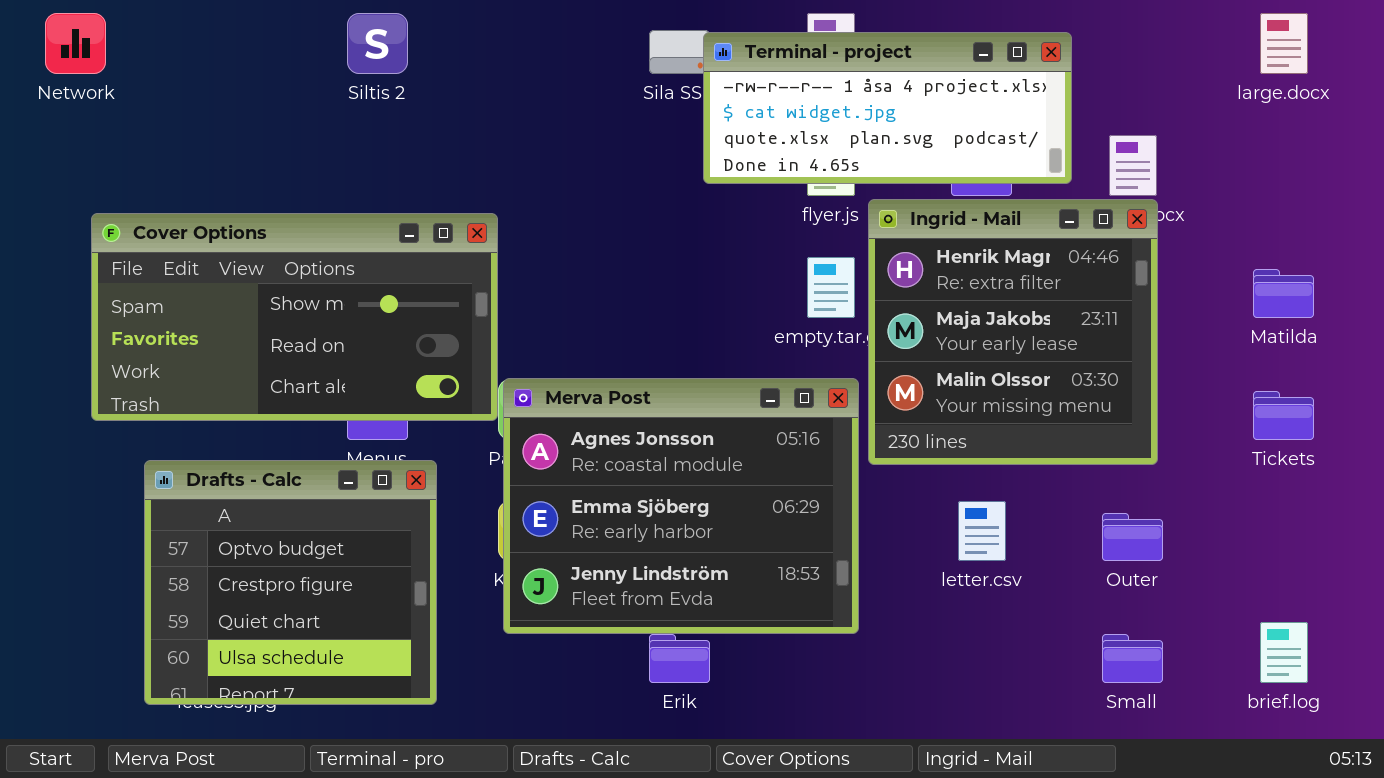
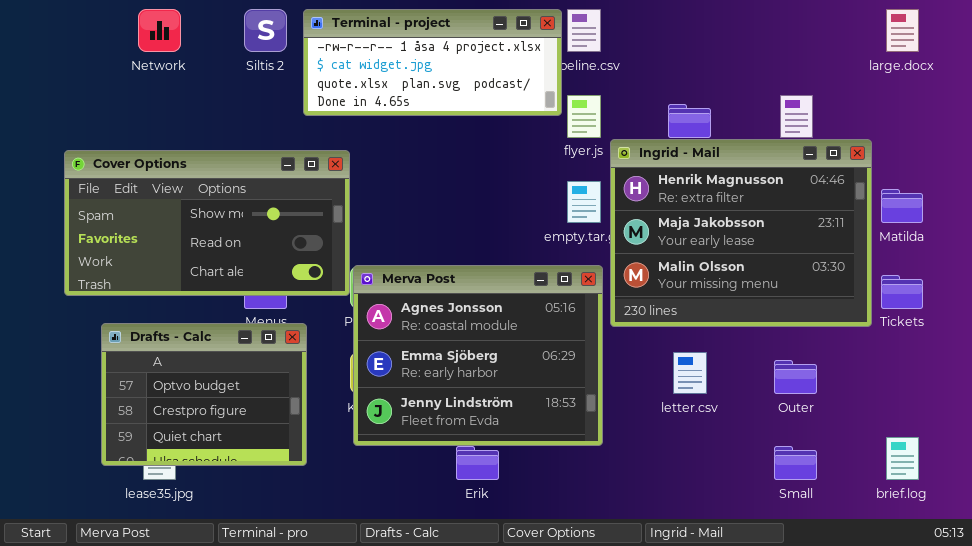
Network: [45,13,106,74] -> [138,9,181,52], moved
Terminal - project: [703,32,1072,184] -> [303,9,562,116], moved
Ingrid - Mail: [868,199,1158,465] -> [610,139,872,327], resized
Drafts - Calc: [144,460,437,705] -> [101,323,307,466], resized

